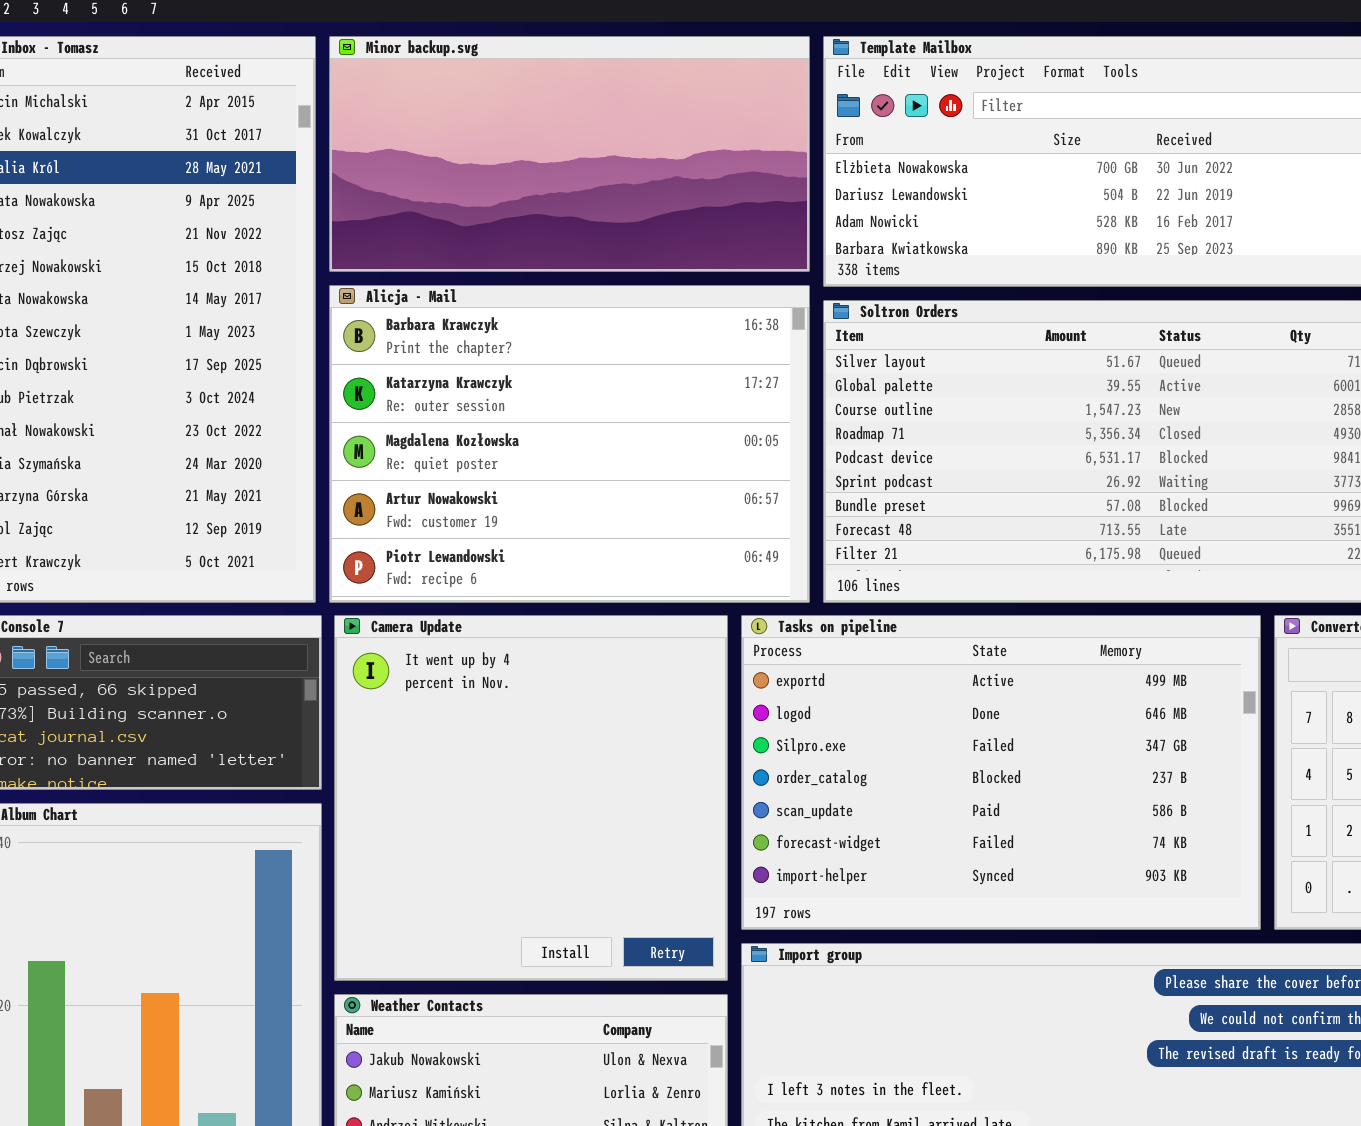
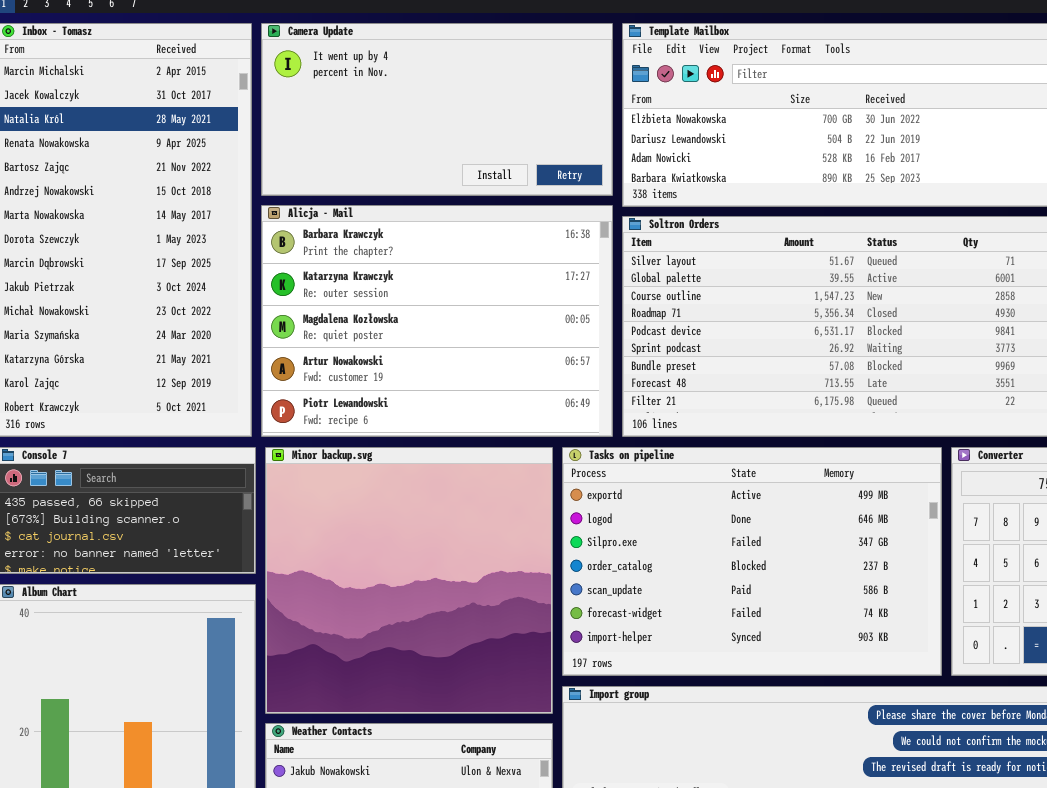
Minor backup.svg: [329,36,810,272] -> [265,447,553,714], moved, resized
Camera Update: [334,615,728,981] -> [261,23,613,196], moved, resized

